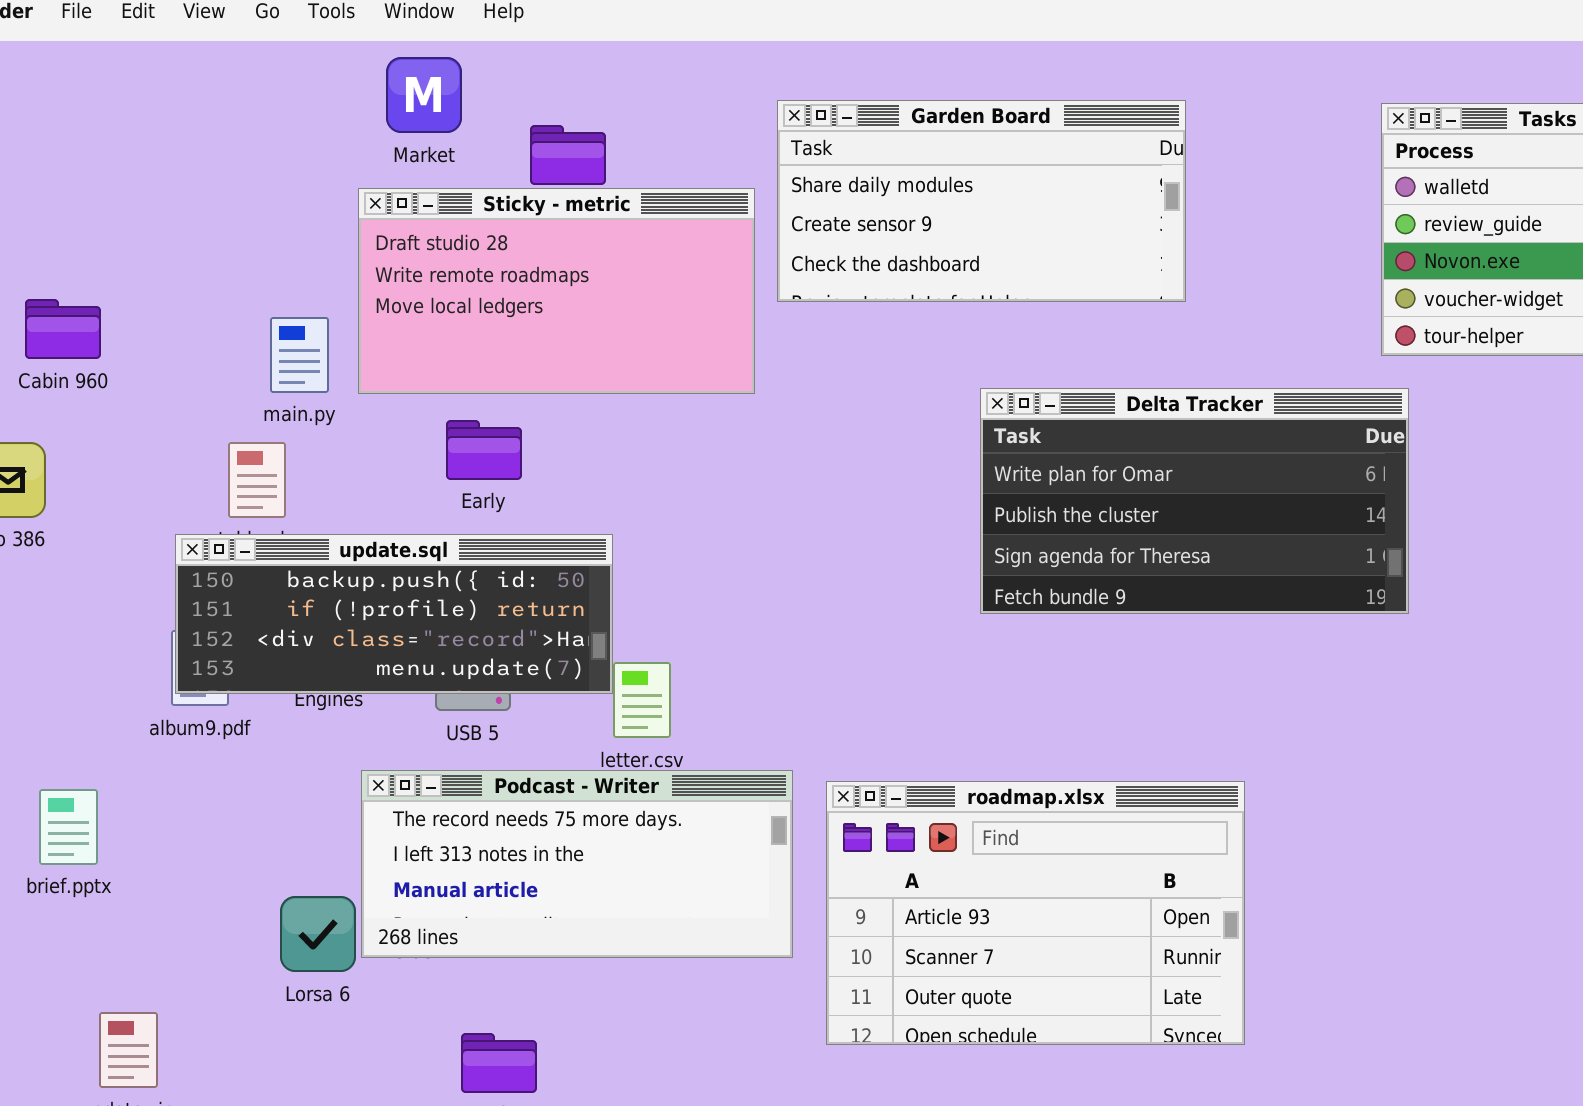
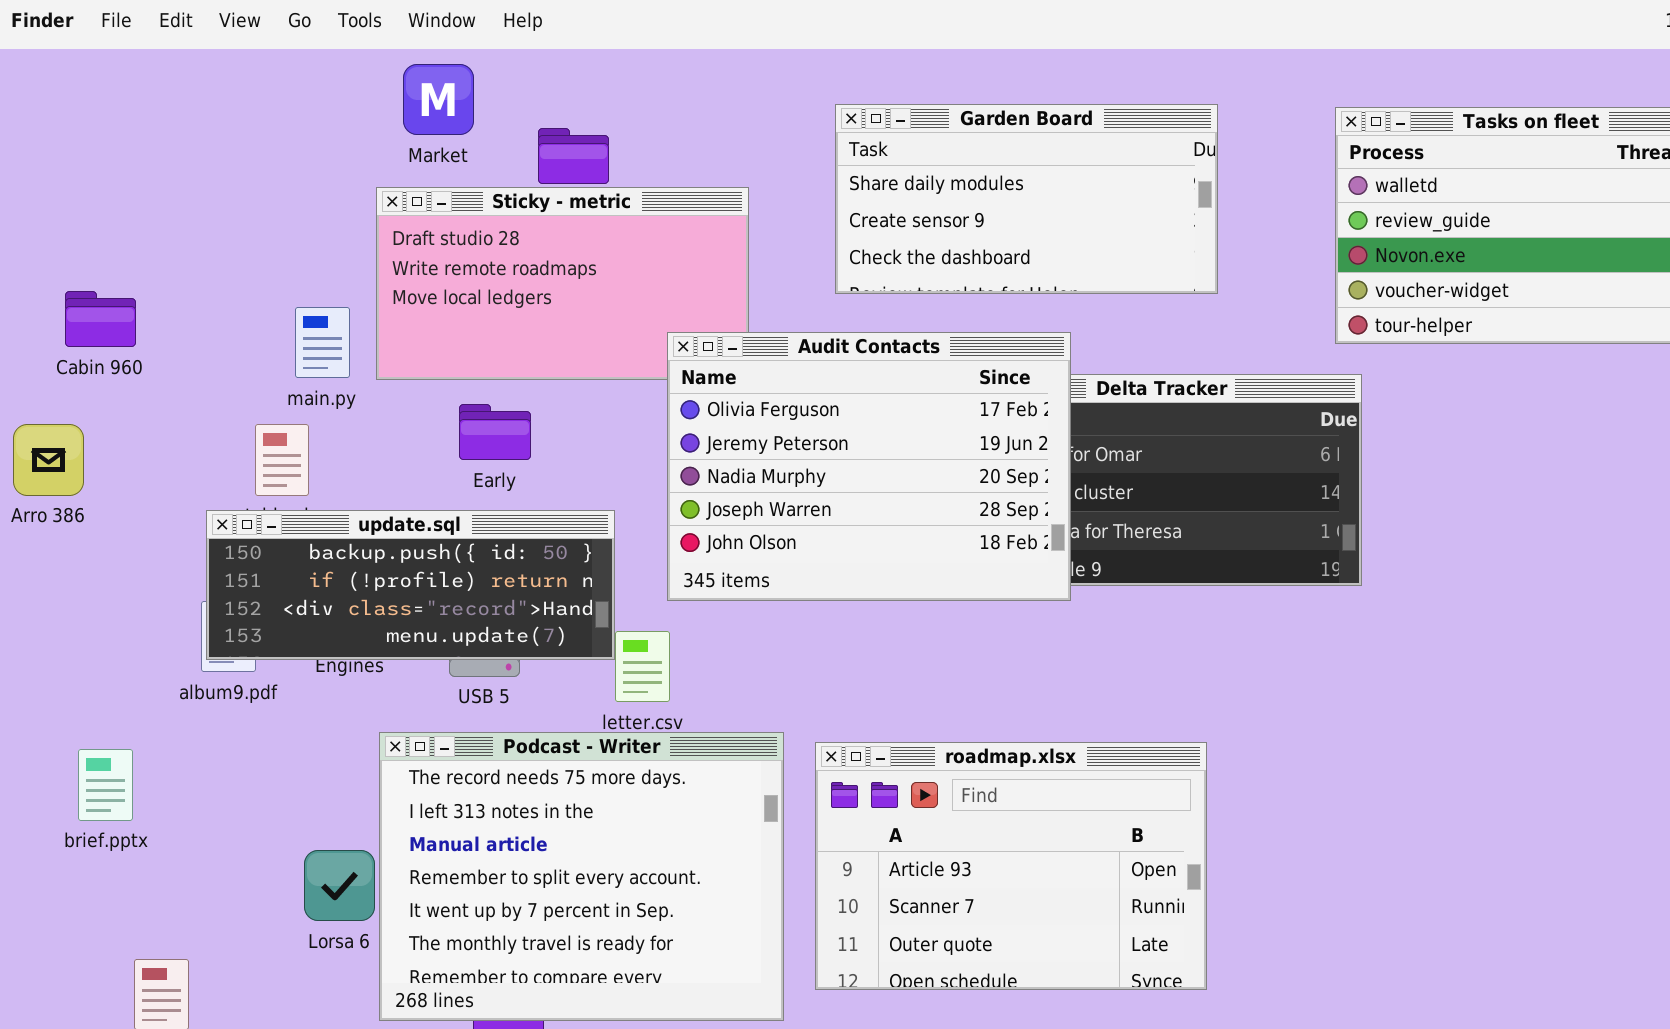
Garden Board: [777,100,1186,302] -> [835,104,1218,294], moved
Audit Contacts: none -> [667,332,1071,601], opened
Podcast - Writer: [361,770,793,958] -> [379,732,784,1021], resized

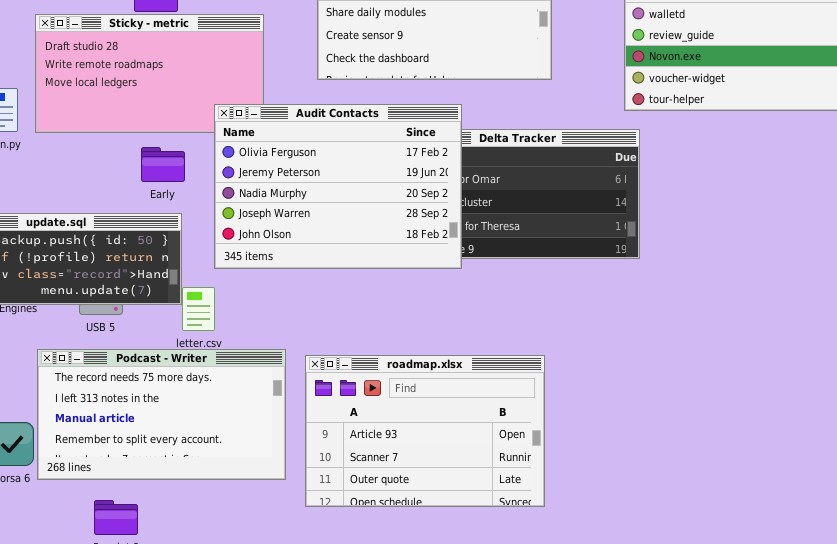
Early: [459,404,531,460] -> [141,147,185,182], moved
Podcast - Writer: [379,732,784,1021] -> [37,349,286,480], resized

